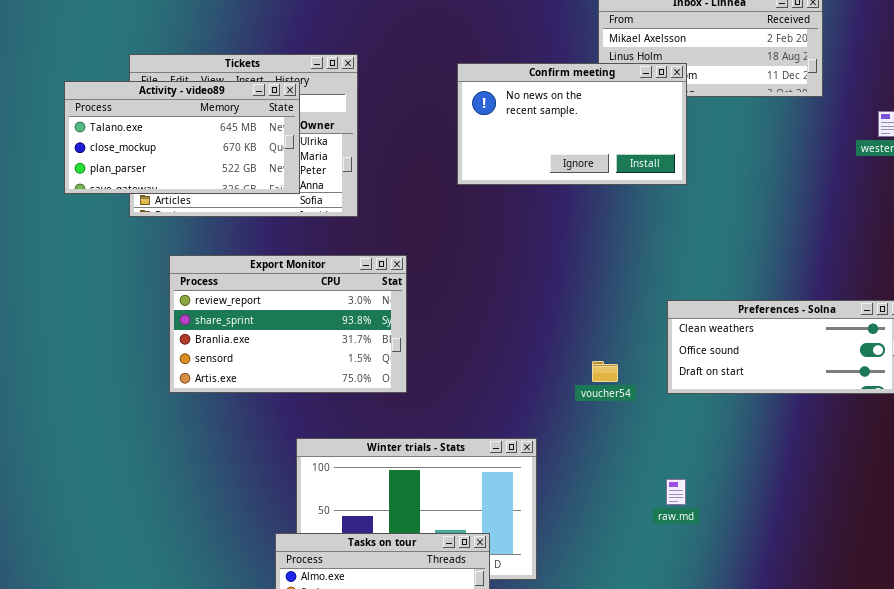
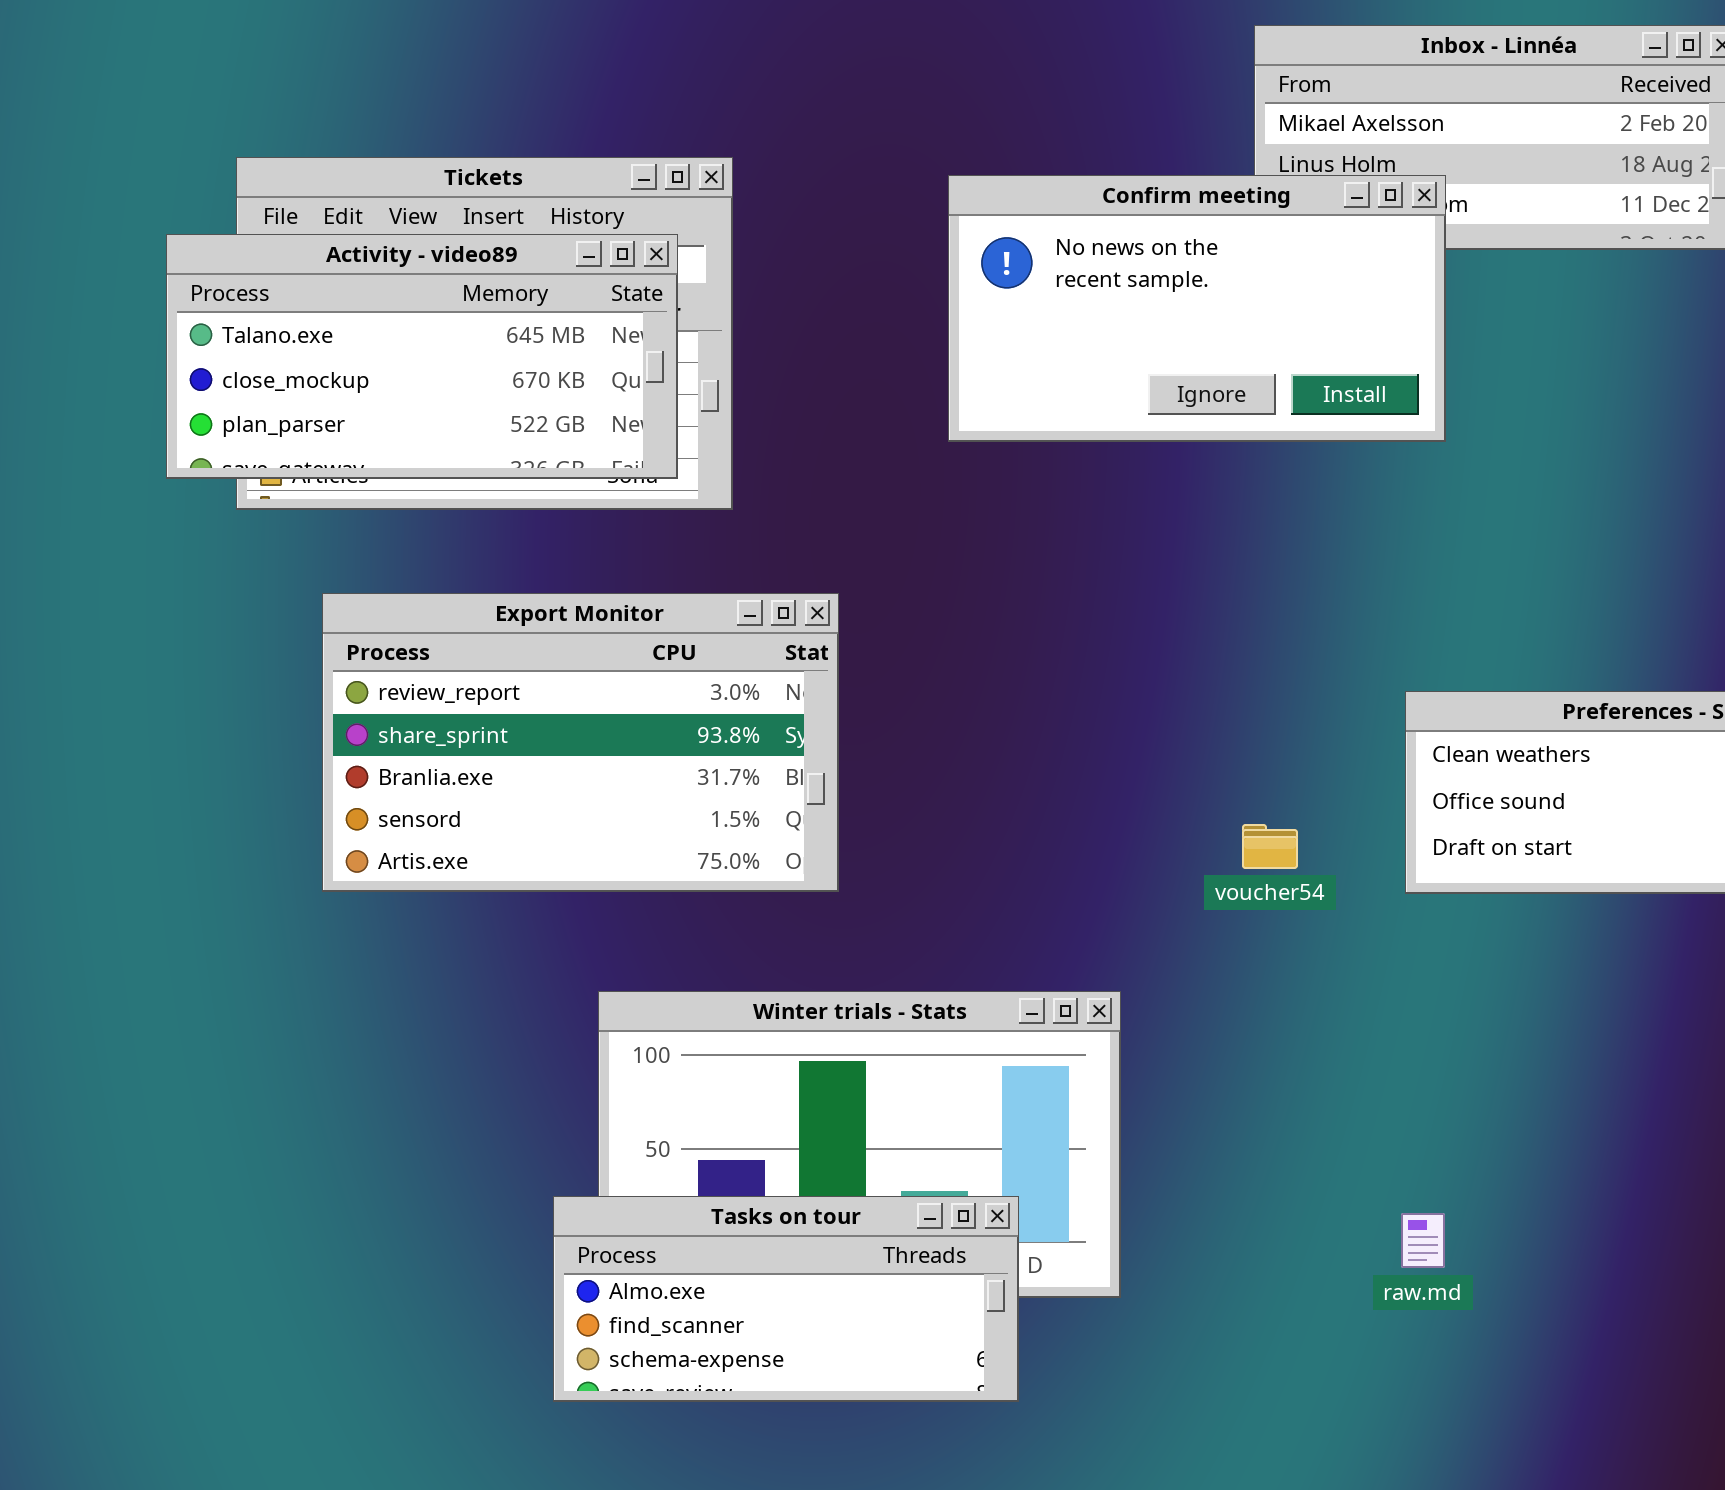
Activity - video89: [64,81,300,194] -> [166,234,678,479], moved
raw.md: [666,479,686,505] -> [1401,1213,1445,1268], moved

